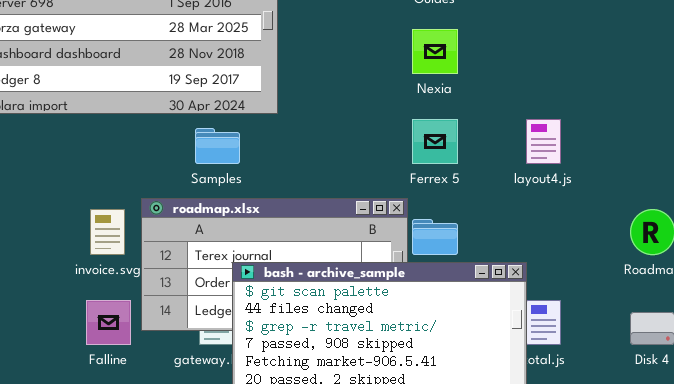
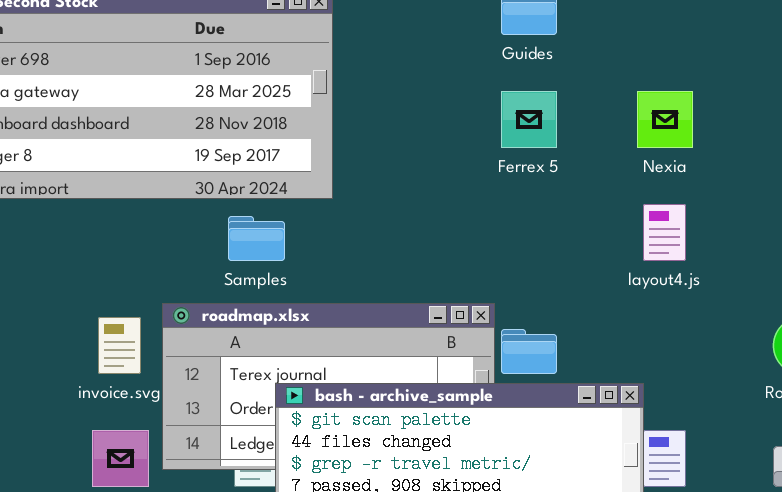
Nexia: [412,29,458,74] -> [637,91,693,148], moved
Ferrex 5: [412,119,458,164] -> [501,91,557,148], moved

